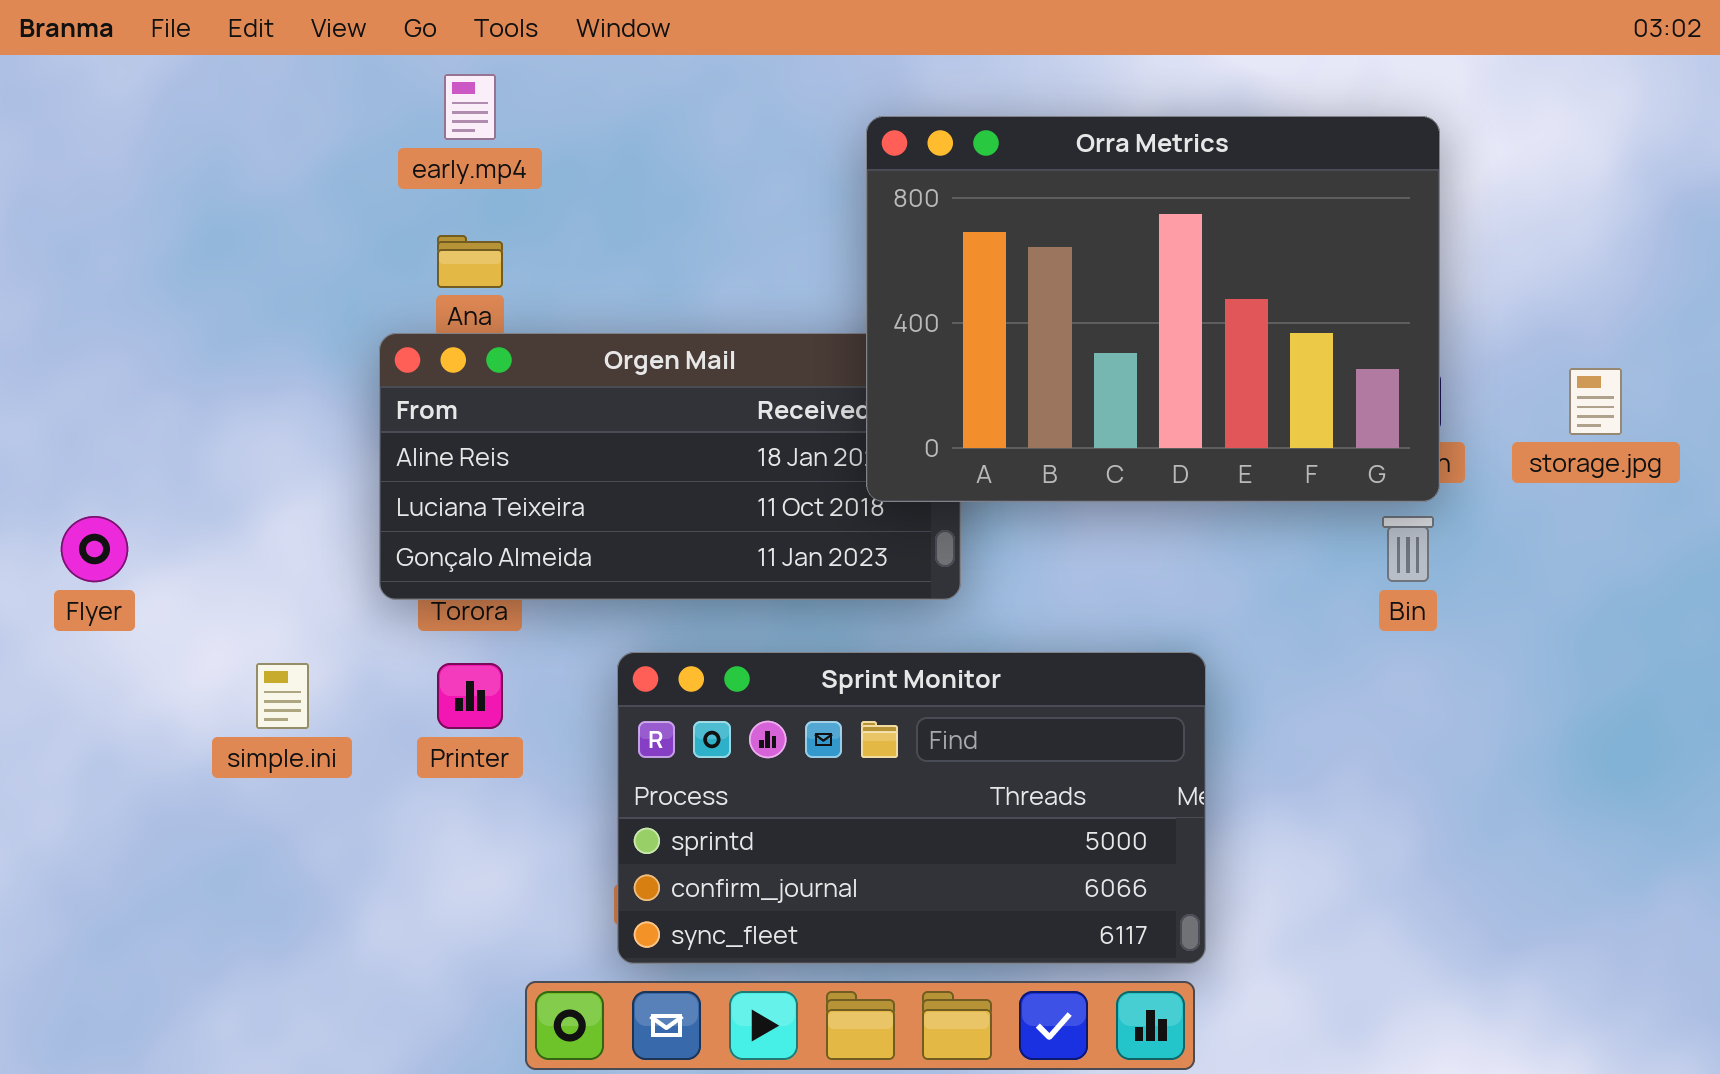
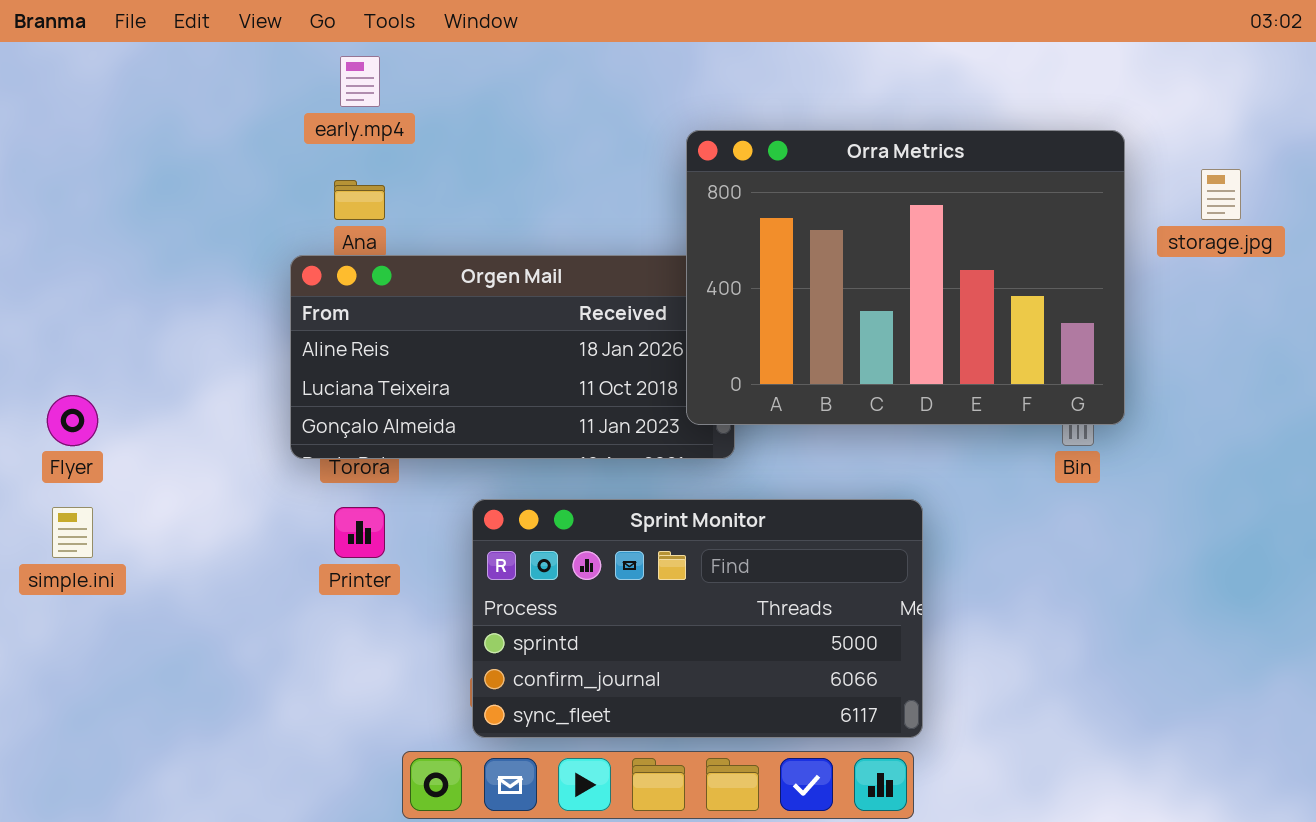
Orra Metrics: [866,116,1440,502] -> [686,130,1125,425], moved
storage.jpg: [1569,368,1622,435] -> [1201,169,1241,220], moved
simple.ini: [256,663,309,729] -> [52,507,93,558], moved

